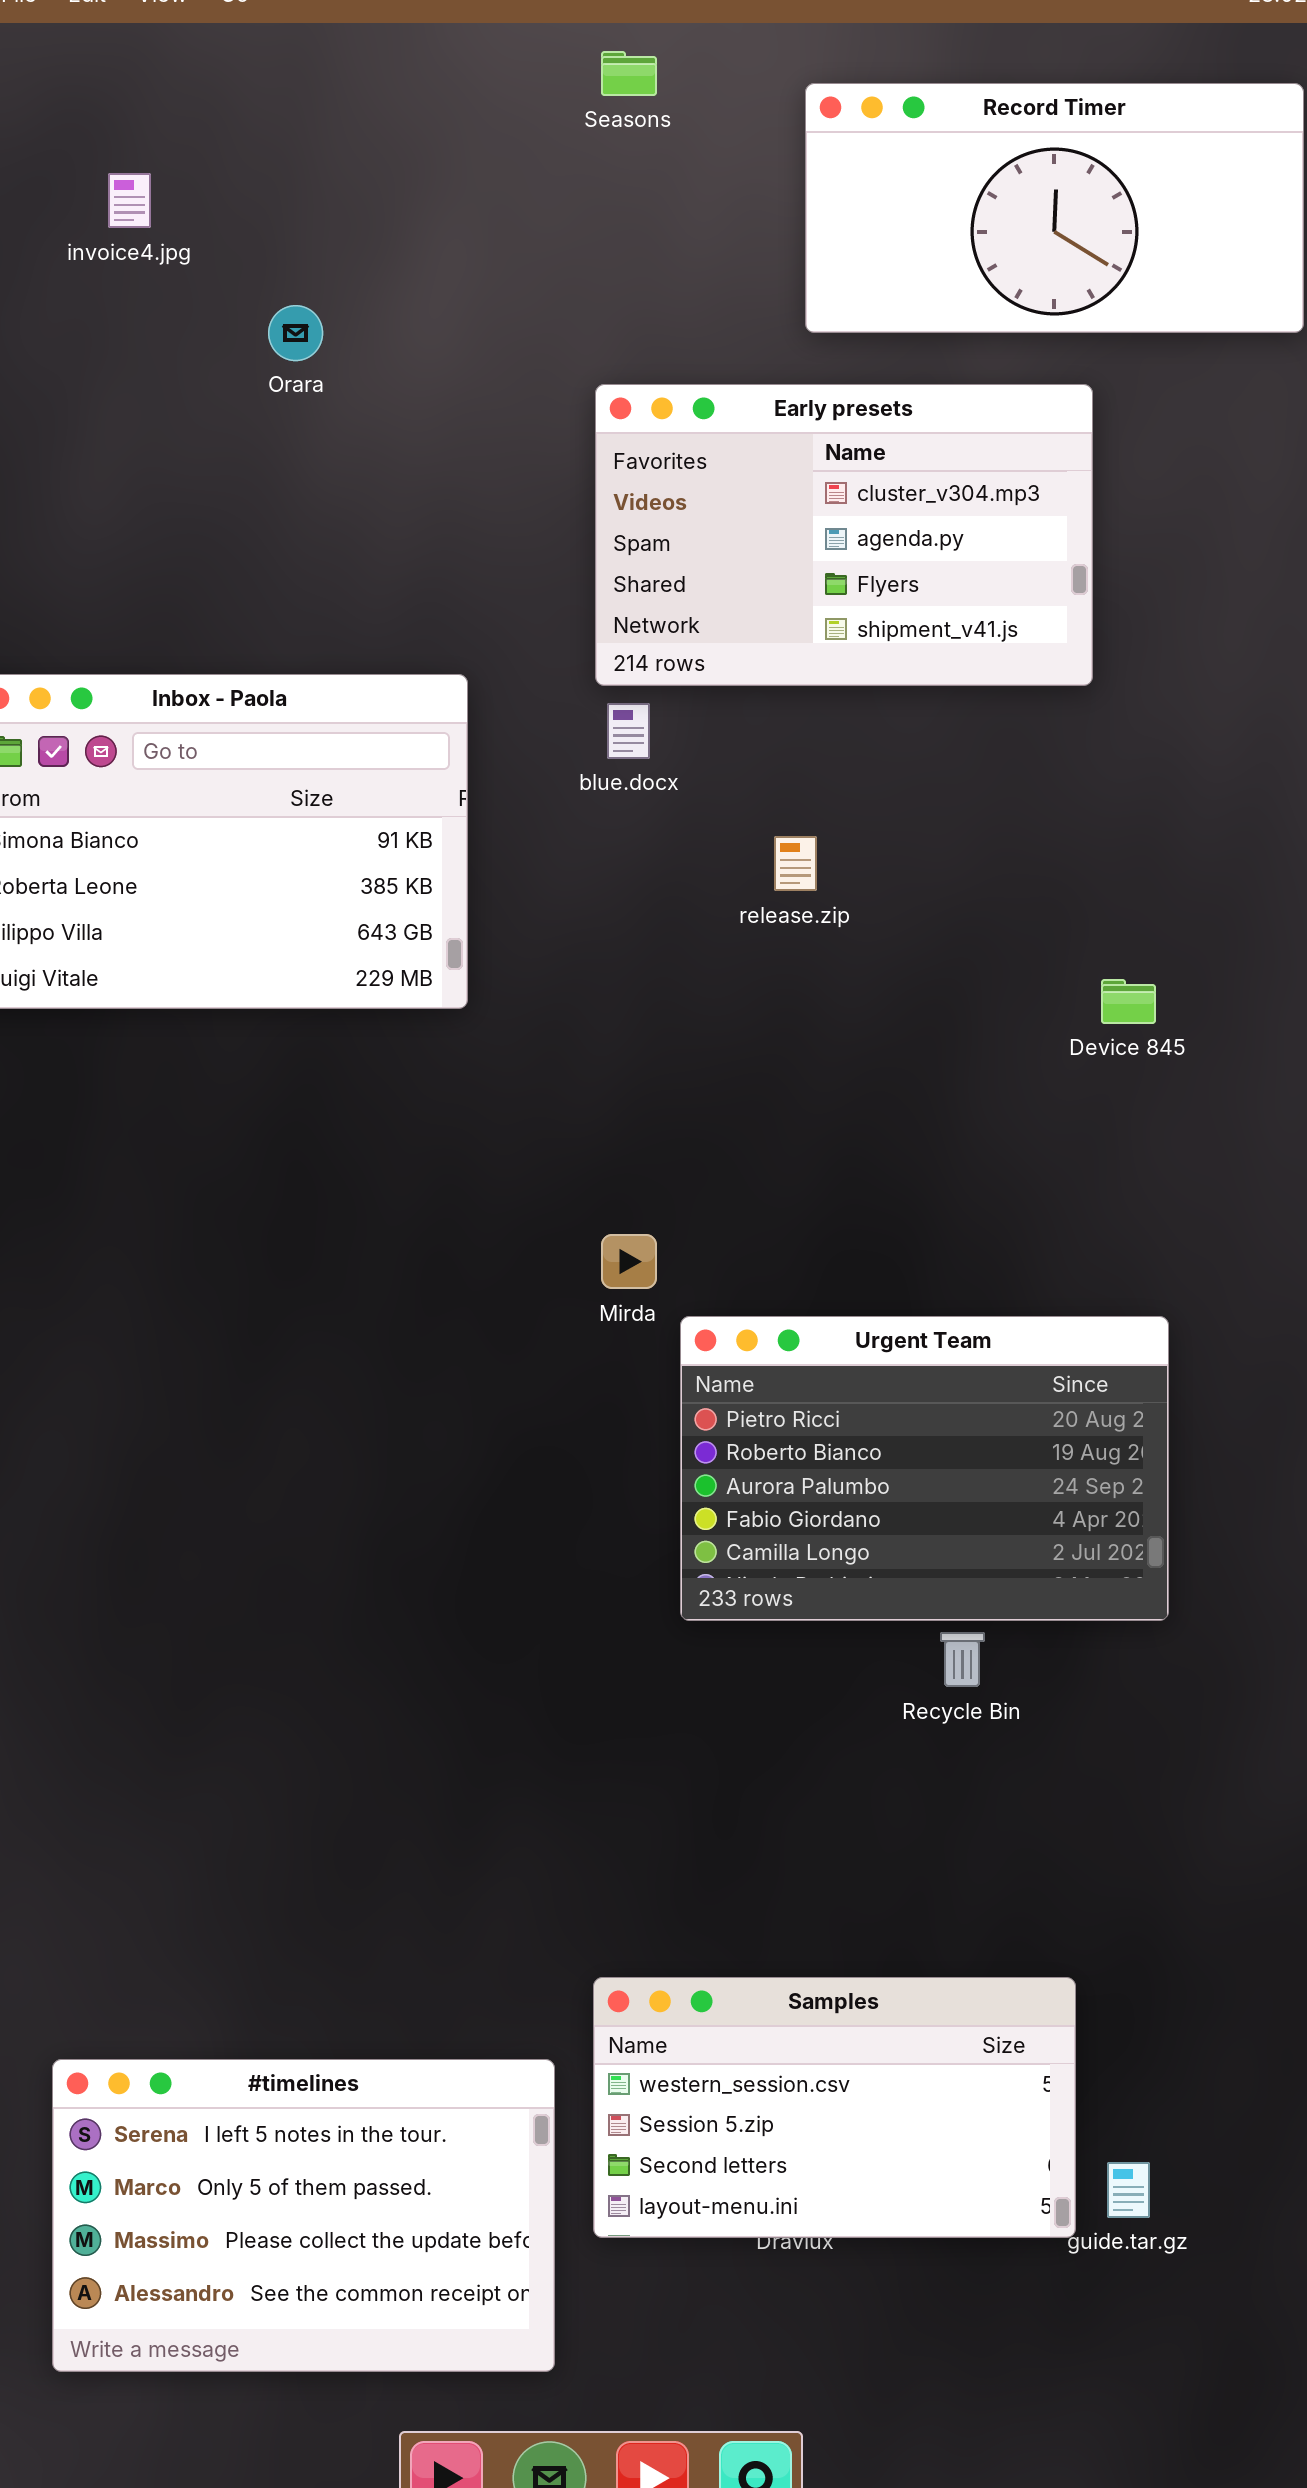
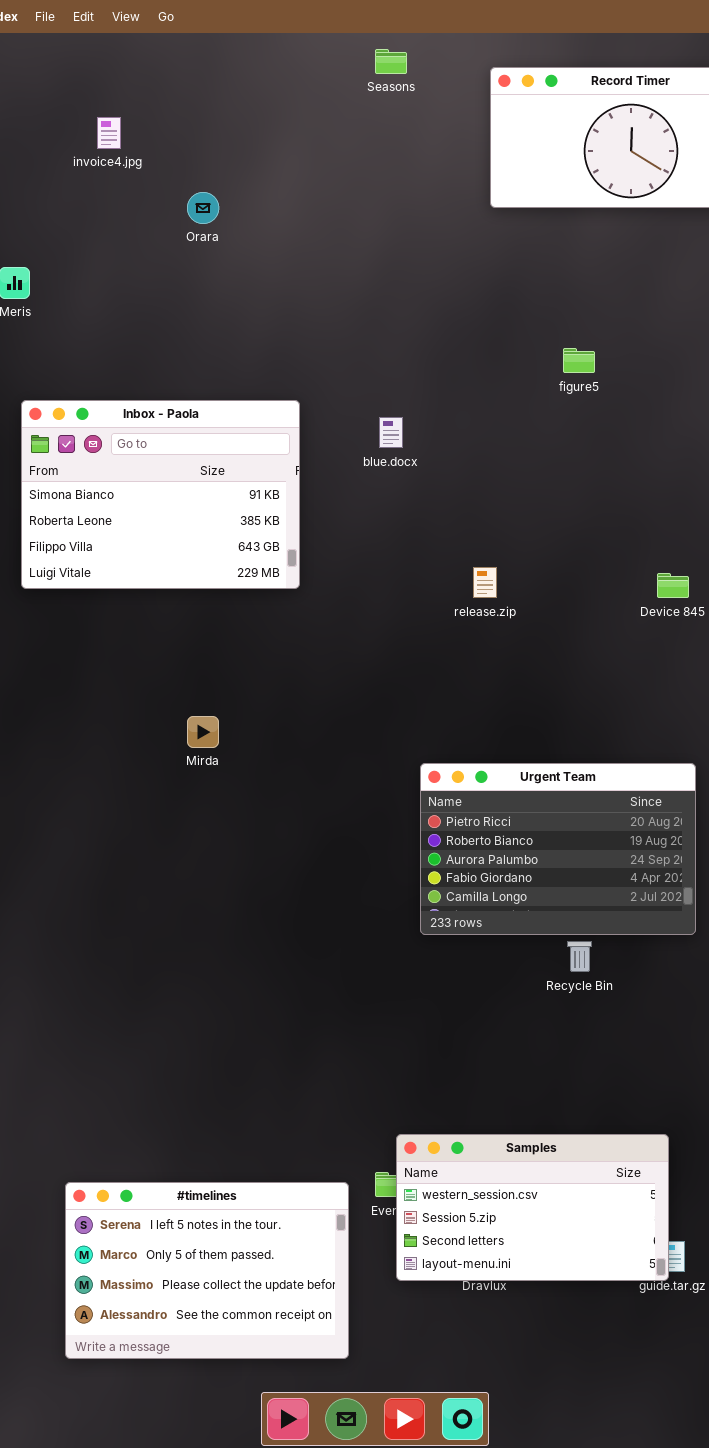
Early presets: [595,384,1093,686] -> none, closed
release.zip: [774,836,817,891] -> [473,567,497,598], moved
Mirda: [601,1234,657,1289] -> [187,716,219,748], moved
Samples: [593,1977,1076,2238] -> [396,1134,669,1281], moved

